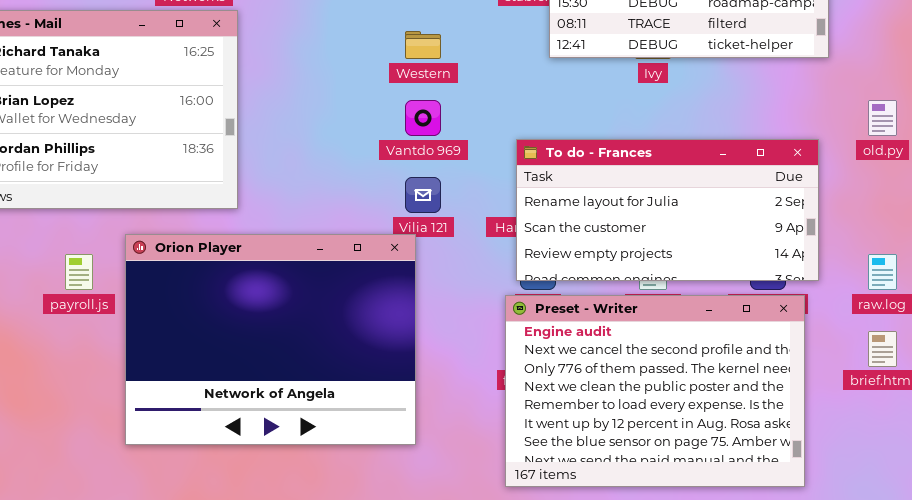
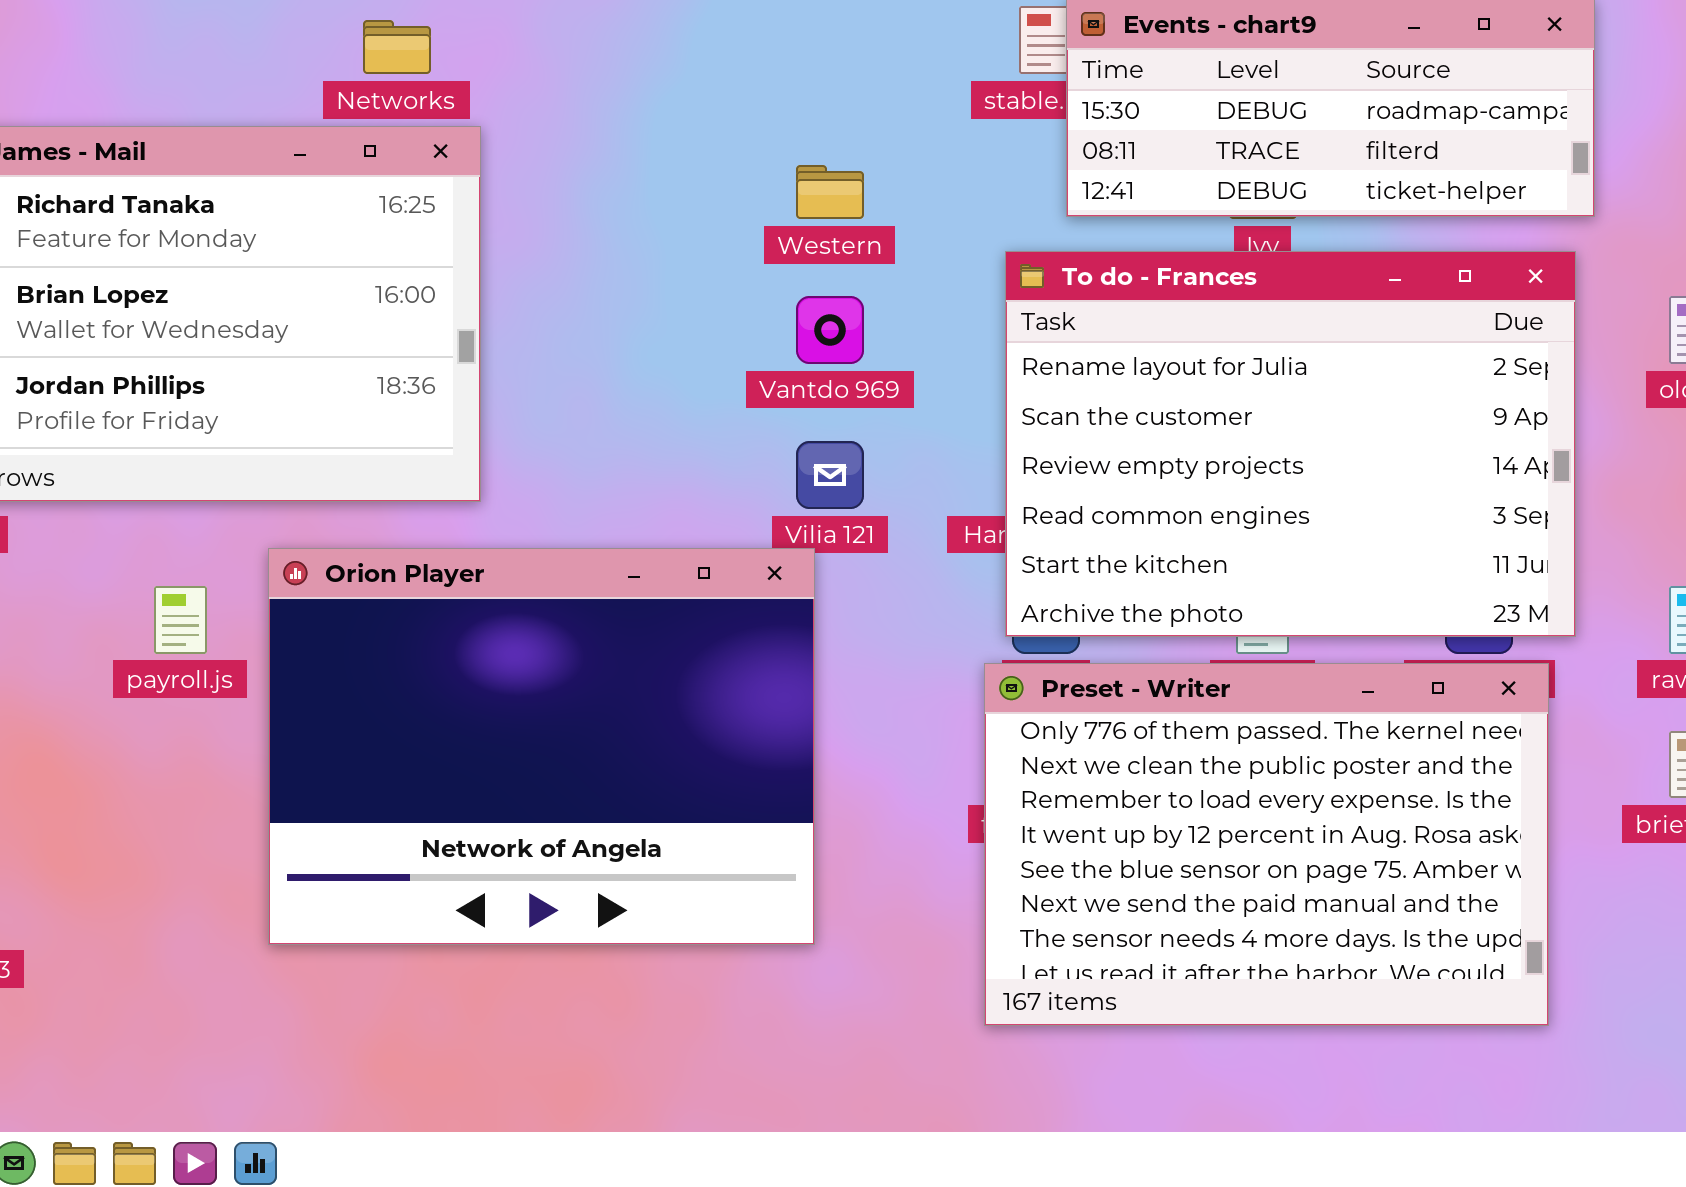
To do - Frances: [516,139,819,281] -> [1005,251,1576,637], resized
Preset - Writer: [505,295,805,487] -> [984,663,1549,1026], scrolled down 2 rows

